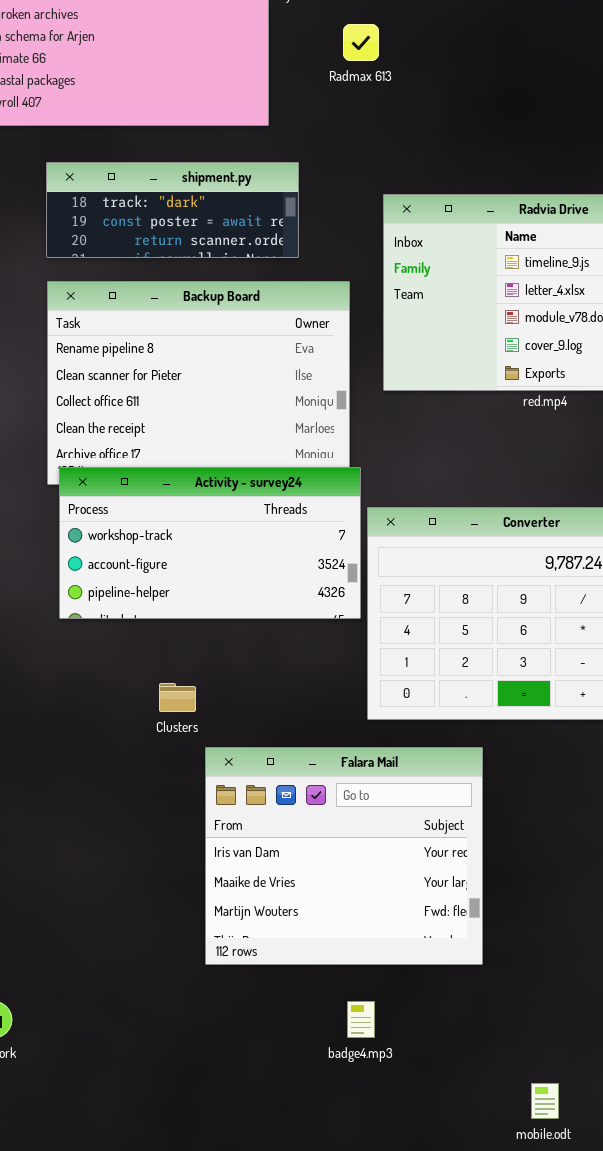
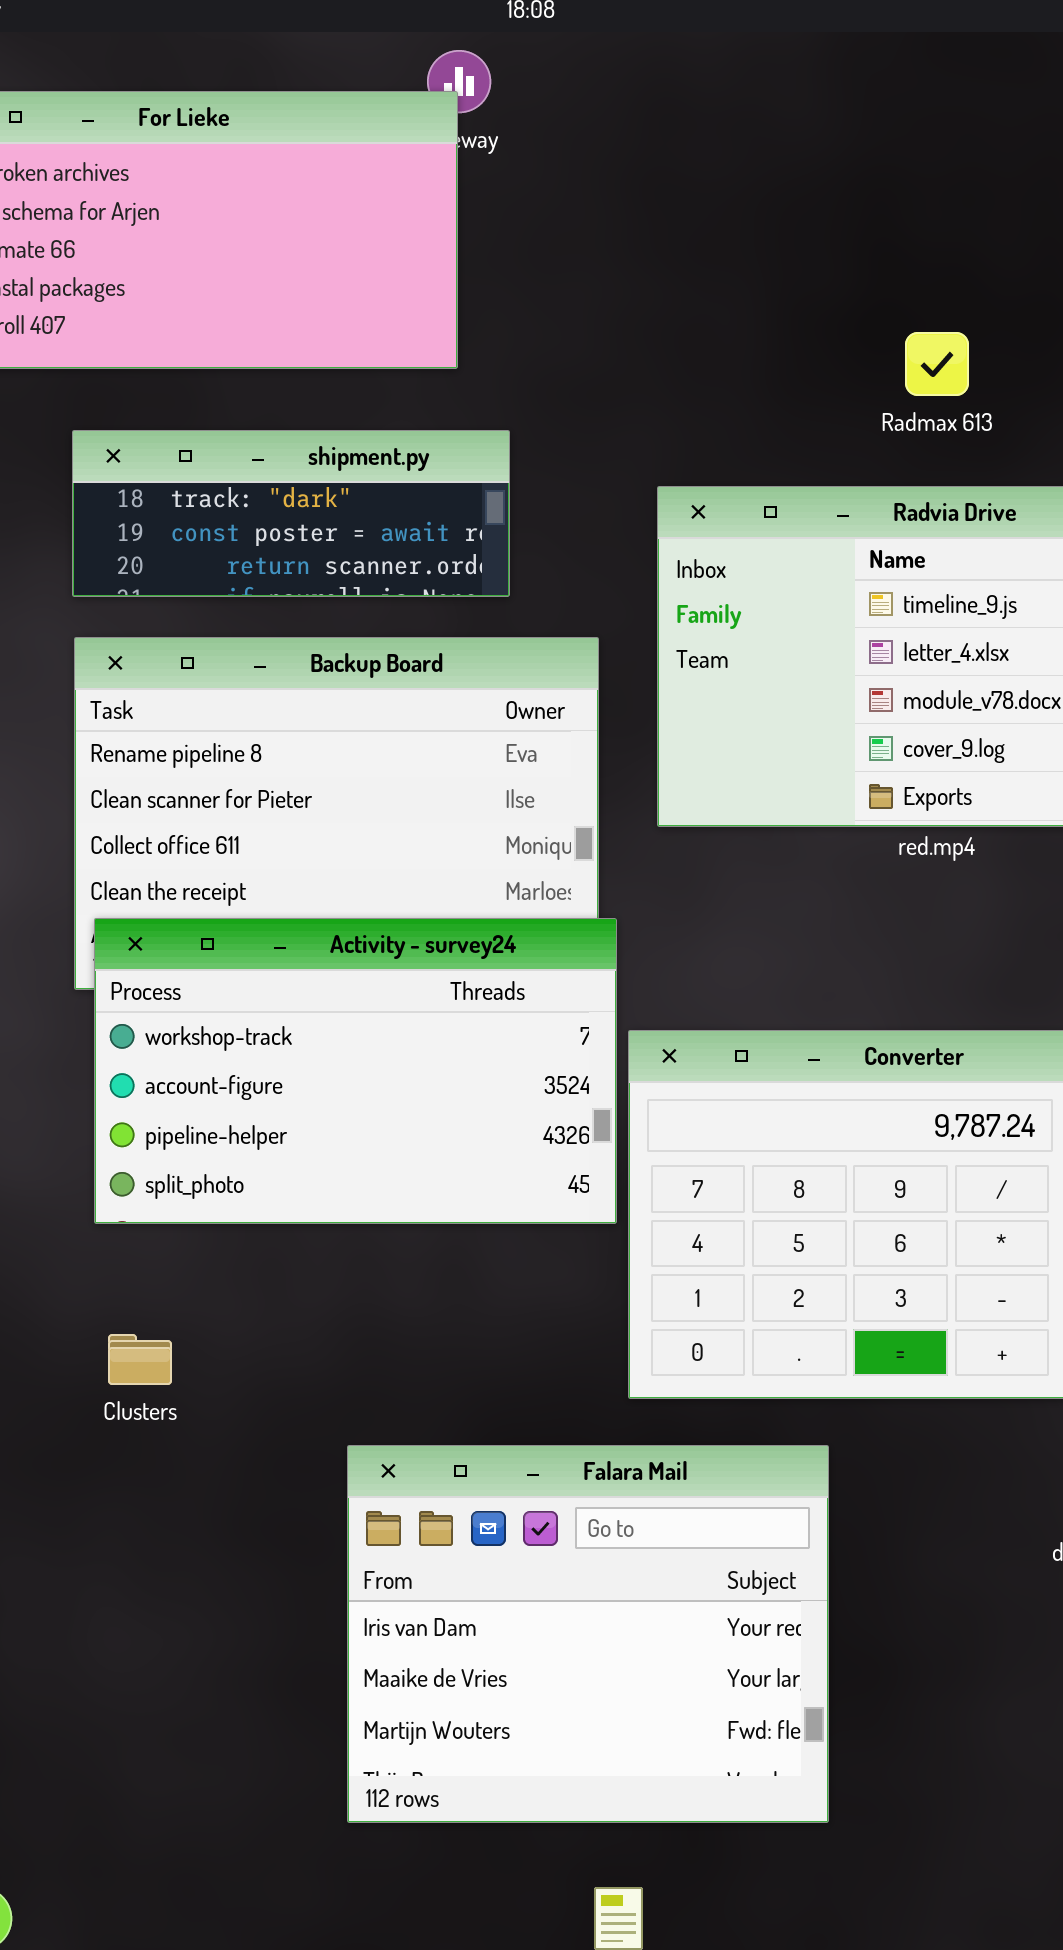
Radmax 613: [343,24,379,61] -> [905,332,969,396], moved
Activity - survey24: [59,467,361,619] -> [94,918,617,1224], resized
Clusters: [159,683,196,712] -> [108,1334,172,1385], moved

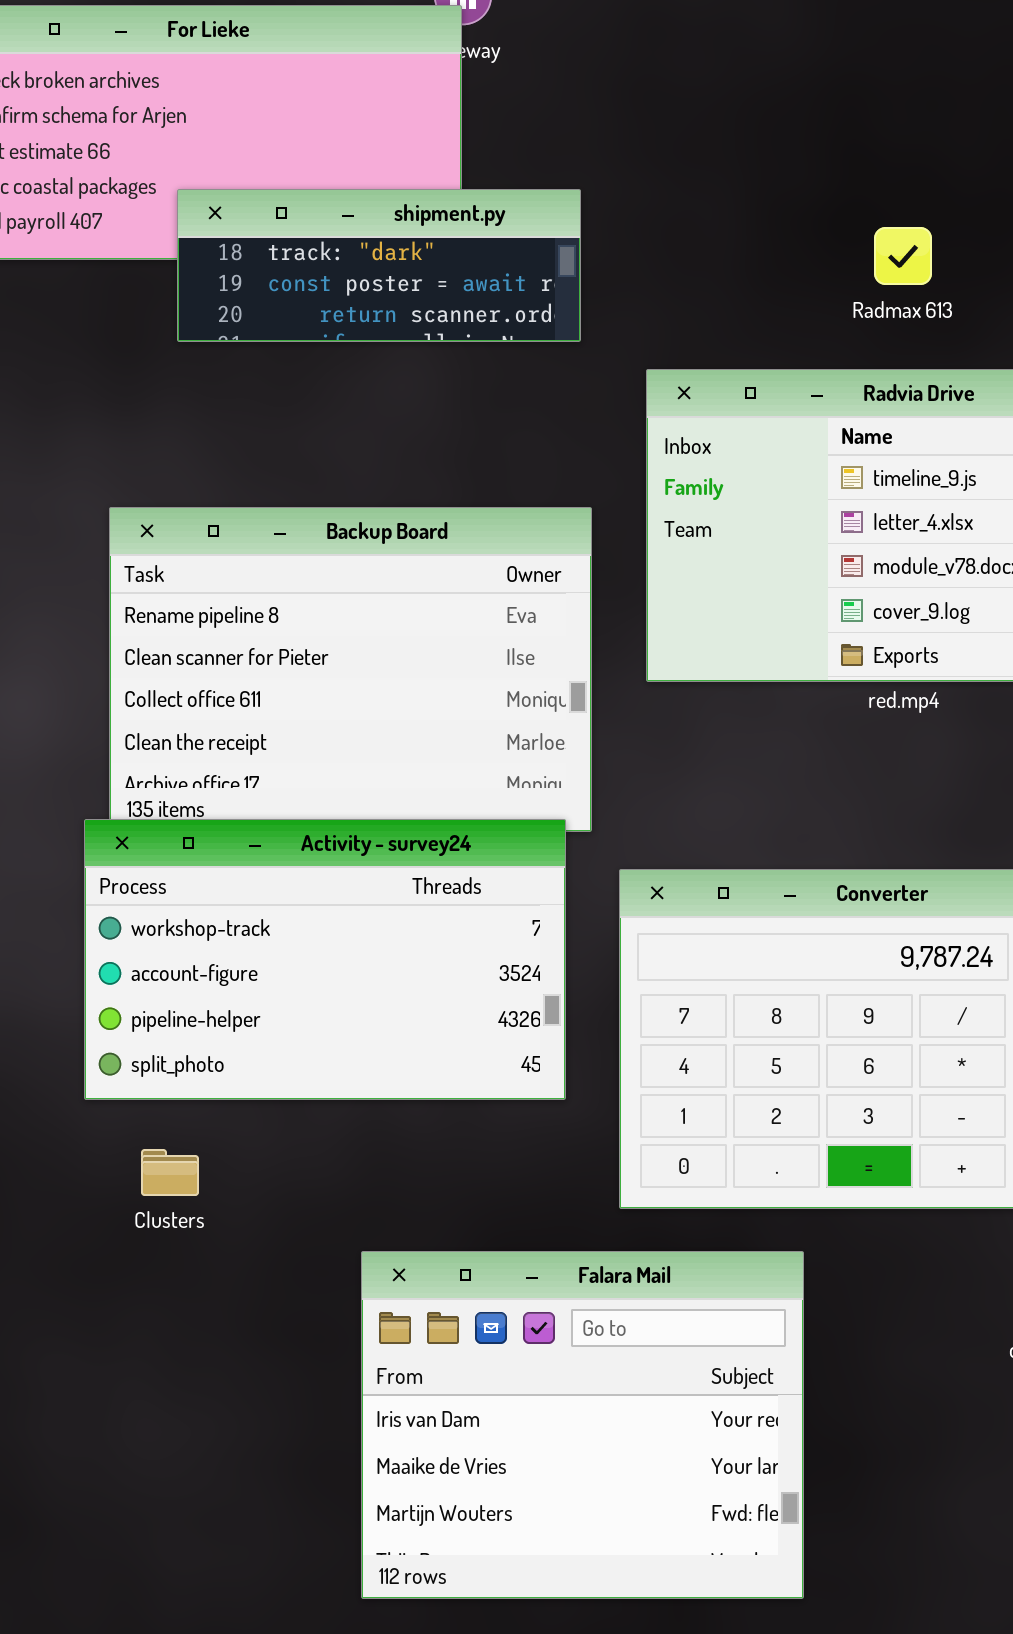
shipment.py: [72,430,510,597] -> [177,189,581,342], moved
Activity - survey24: [94,918,617,1224] -> [84,819,566,1100], moved

